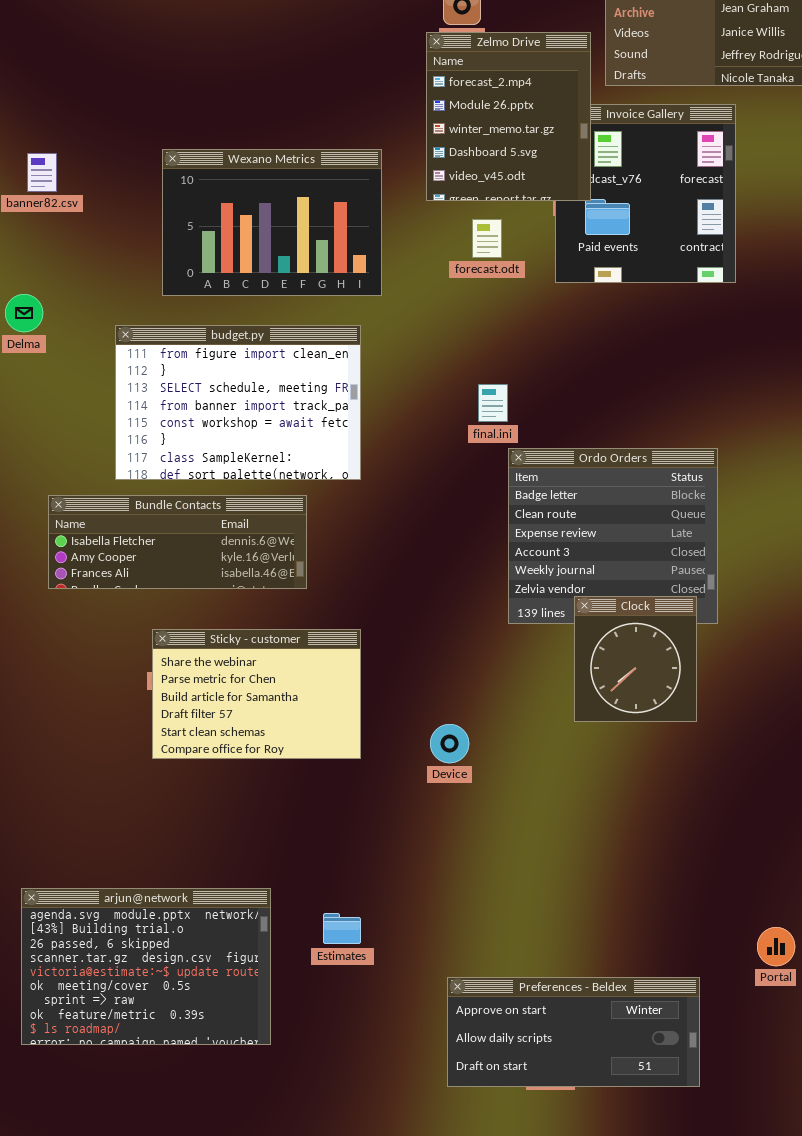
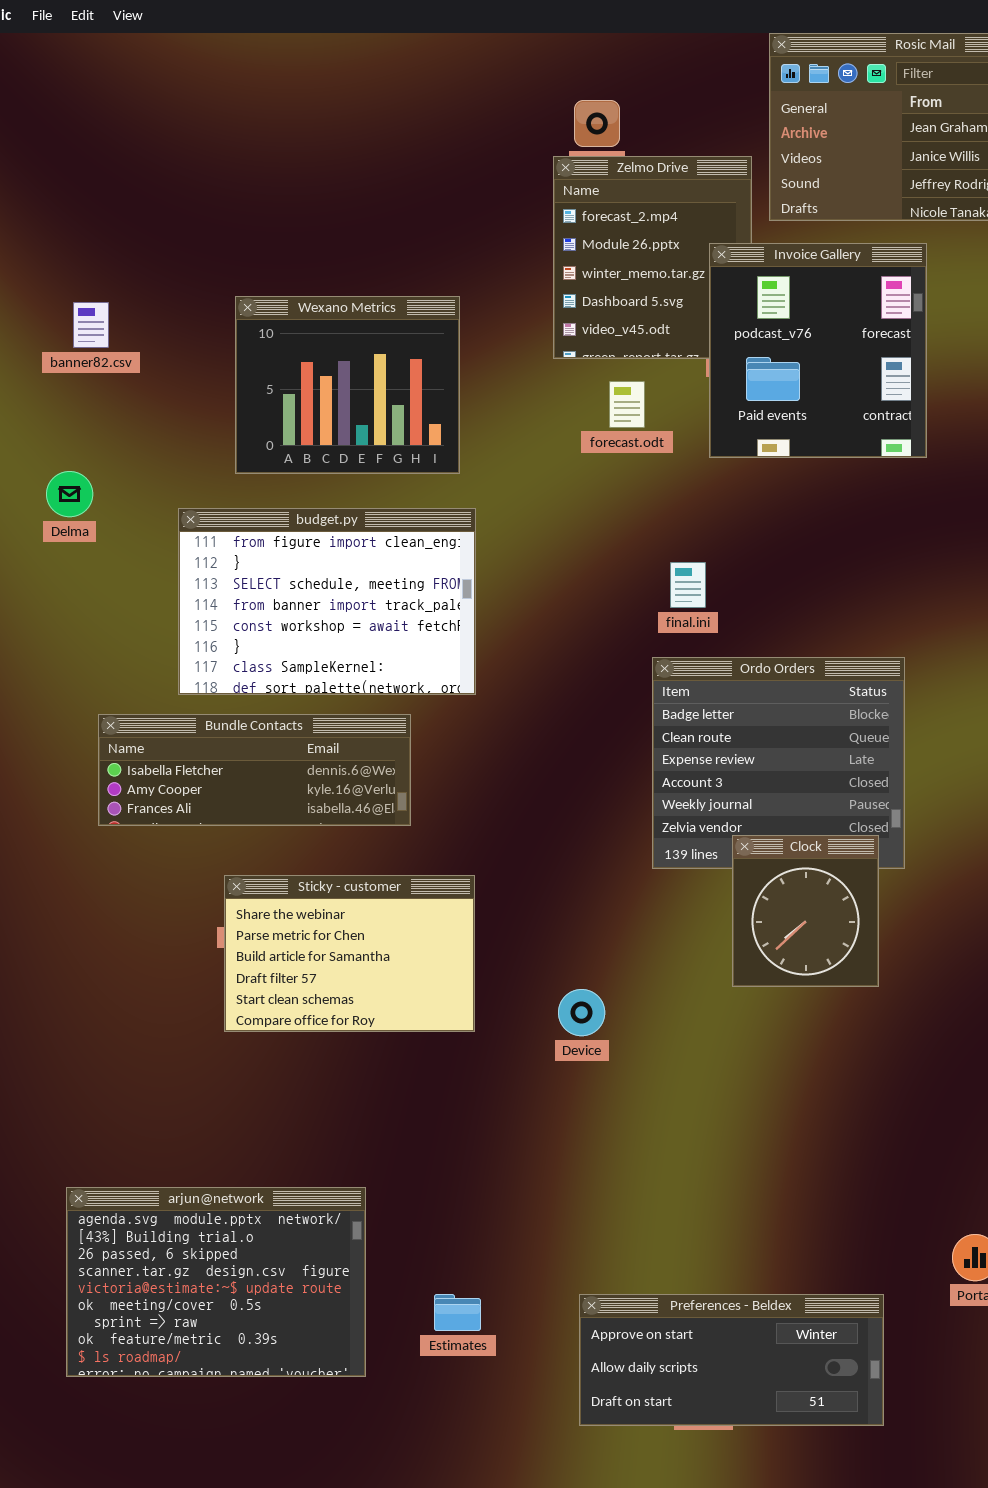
Invoice Gallery: [555,104,736,283] -> [709,243,927,458], raised
Wexano Metrics: [162,149,382,296] -> [235,296,460,474], resized
final.ini: [478,384,508,422] -> [670,562,706,608], moved
Estimates: [323,913,361,944] -> [434,1294,481,1331], moved

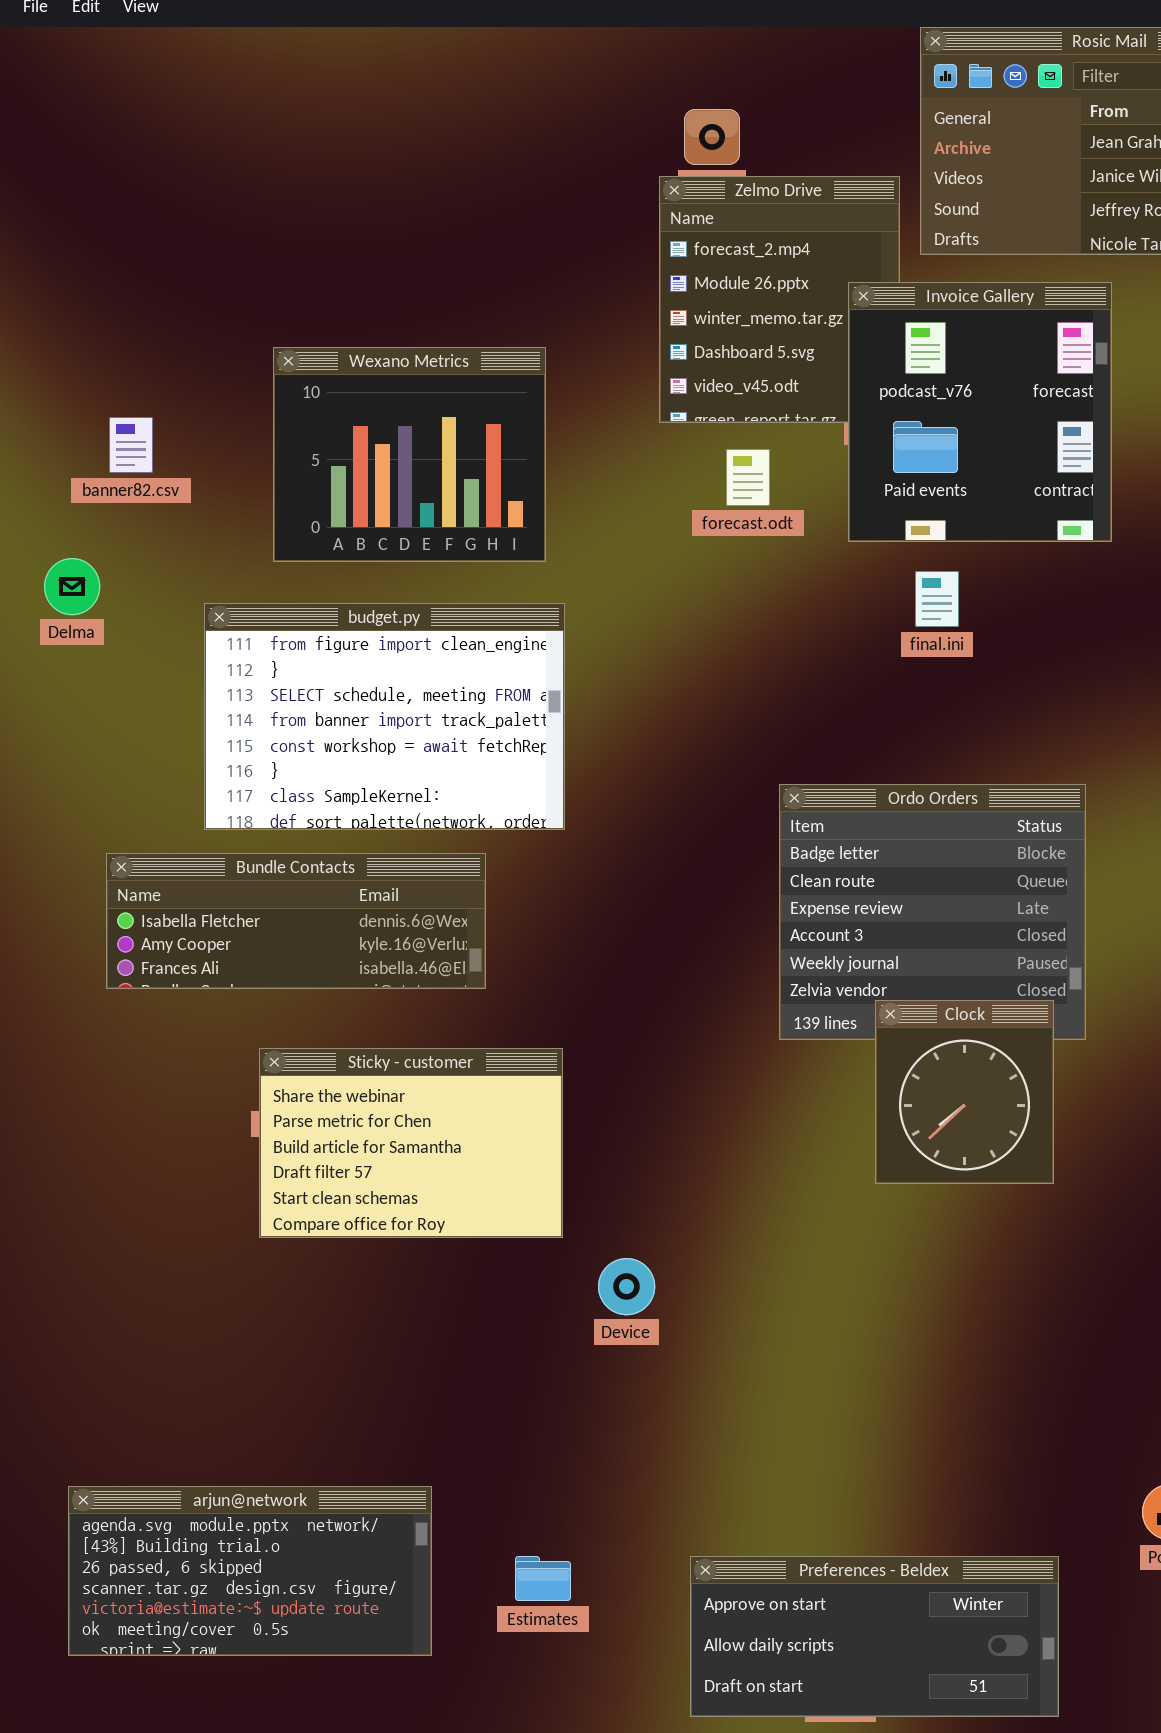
banner82.csv: [73,302,109,348] -> [109,417,153,473], moved
final.ini: [670,562,706,608] -> [915,571,959,627], moved
Device: [558,989,605,1036] -> [598,1258,655,1315], moved
arjun@network: [66,1187,366,1377] -> [68,1486,432,1656], resized

